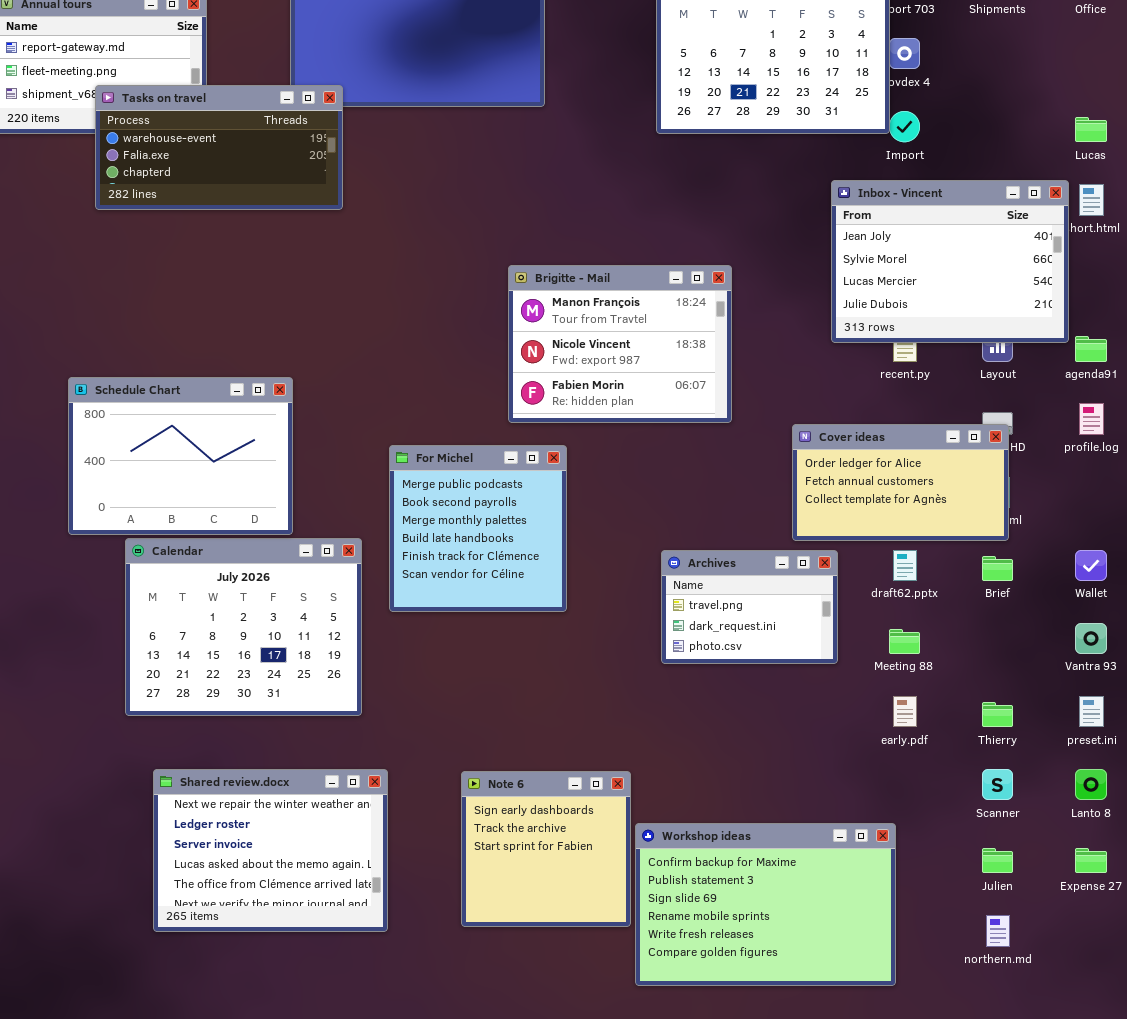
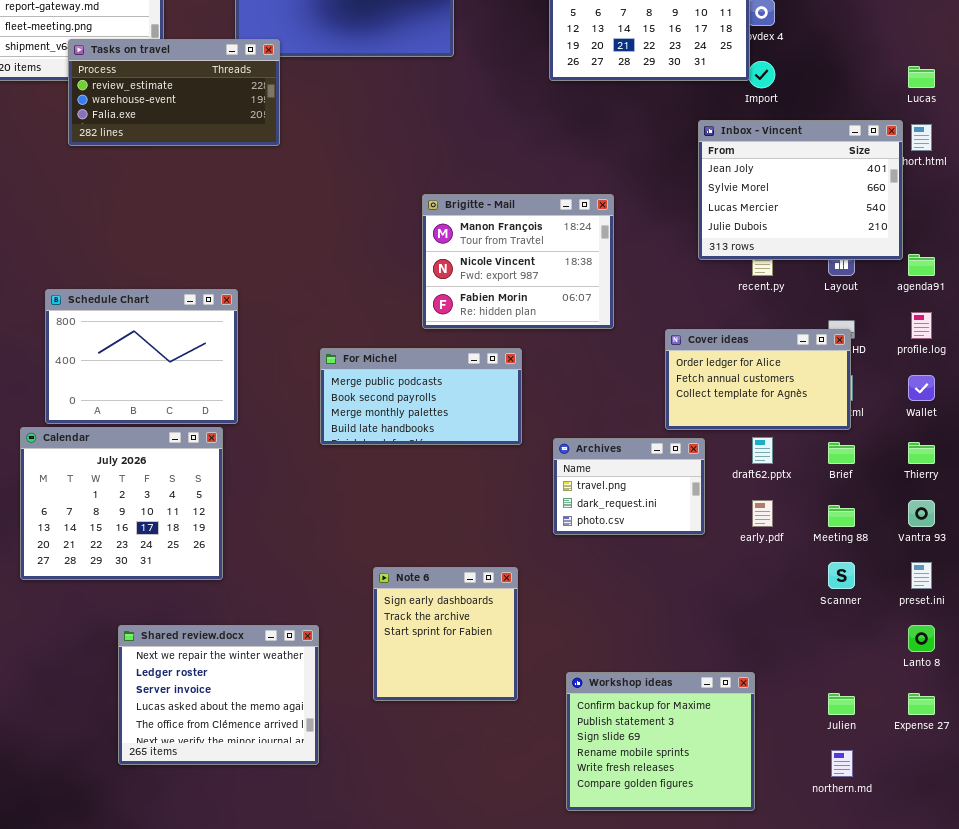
Tasks on travel: [95,85,343,210] -> [68,39,280,146], scrolled up 1 row
For Michel: [389,445,567,612] -> [320,348,522,445], resized
Calendar: [125,538,362,716] -> [20,427,223,580], moved
Wallet: [1075,550,1107,581] -> [908,375,935,401], moved
Meeting 88: [889,629,920,654] -> [828,505,855,527], moved
early.pdf: [893,696,917,727] -> [752,500,773,527], moved
Thierry: [982,702,1013,727] -> [908,442,935,464], moved
Scanner: [982,769,1013,800] -> [828,562,855,589], moved
Note 6: [461,771,631,927] -> [373,567,518,701], moved
Workshop ideas: [635,823,896,986] -> [566,672,755,811], resized

